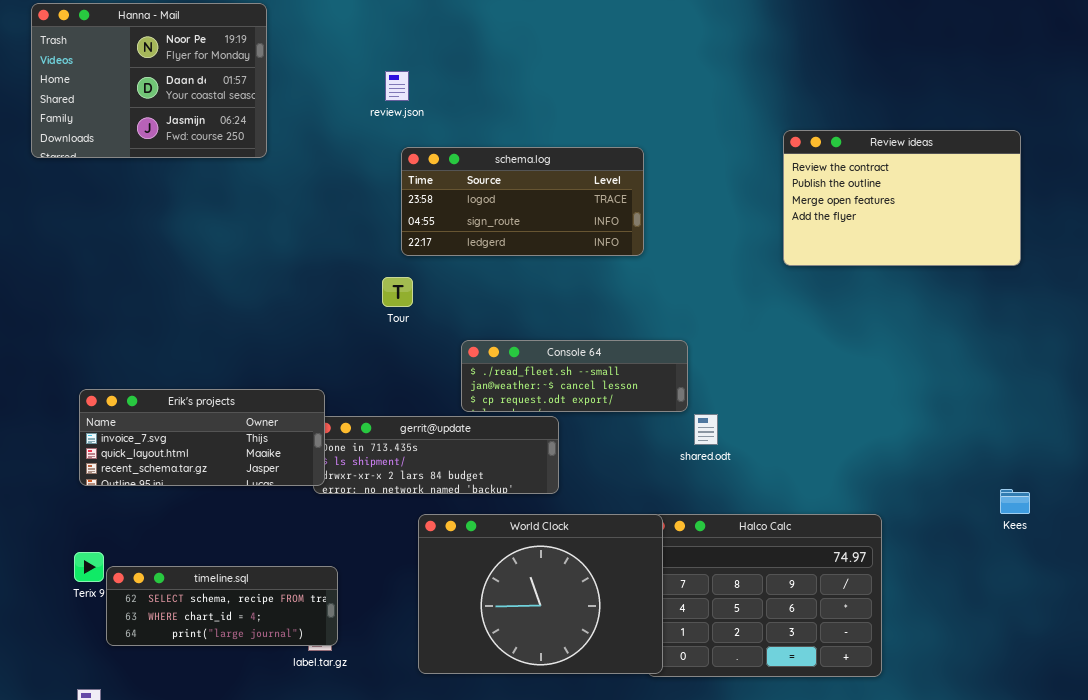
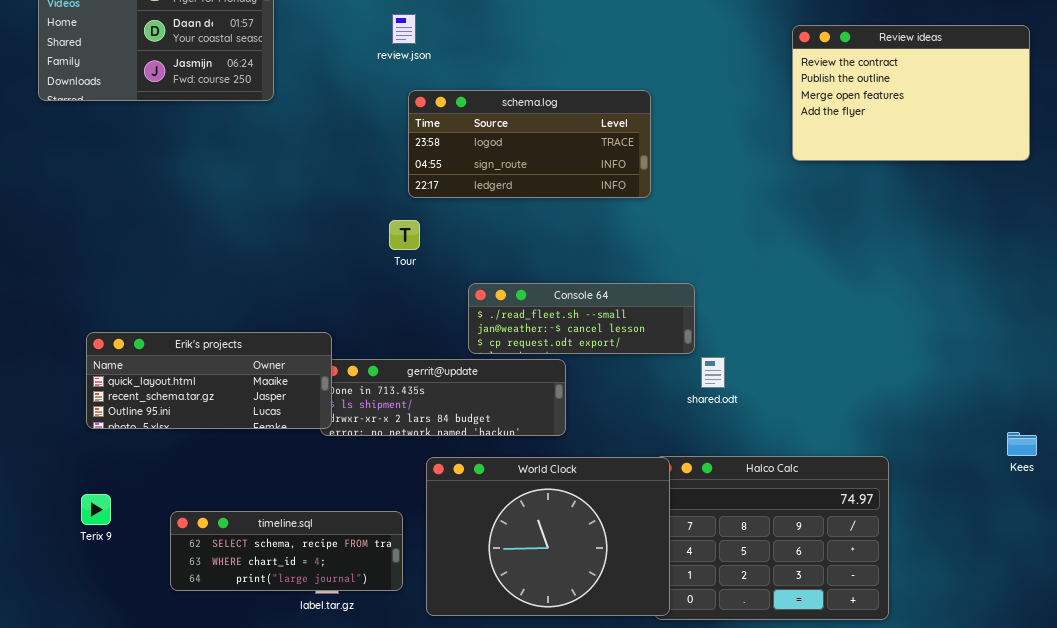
Review ideas: [783,130,1021,266] -> [792,25,1030,161], moved
Erik's projects: [79,389,325,486] -> [86,332,332,429], scrolled down 1 row
timeline.sql: [106,566,338,646] -> [170,511,403,591], moved

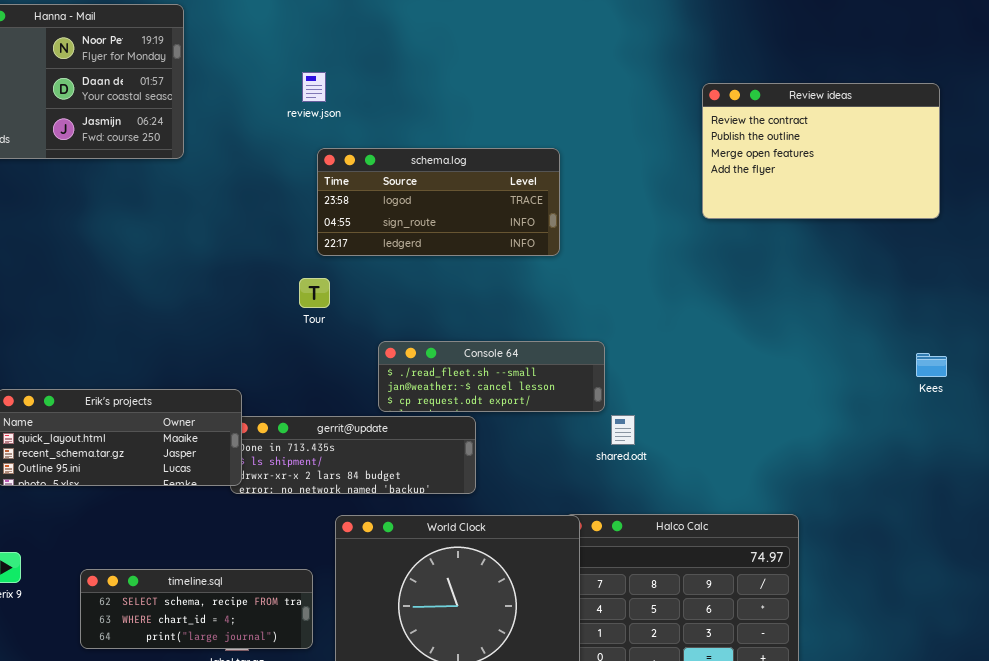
Kees: [1007,432,1037,456] -> [916,353,947,377], moved

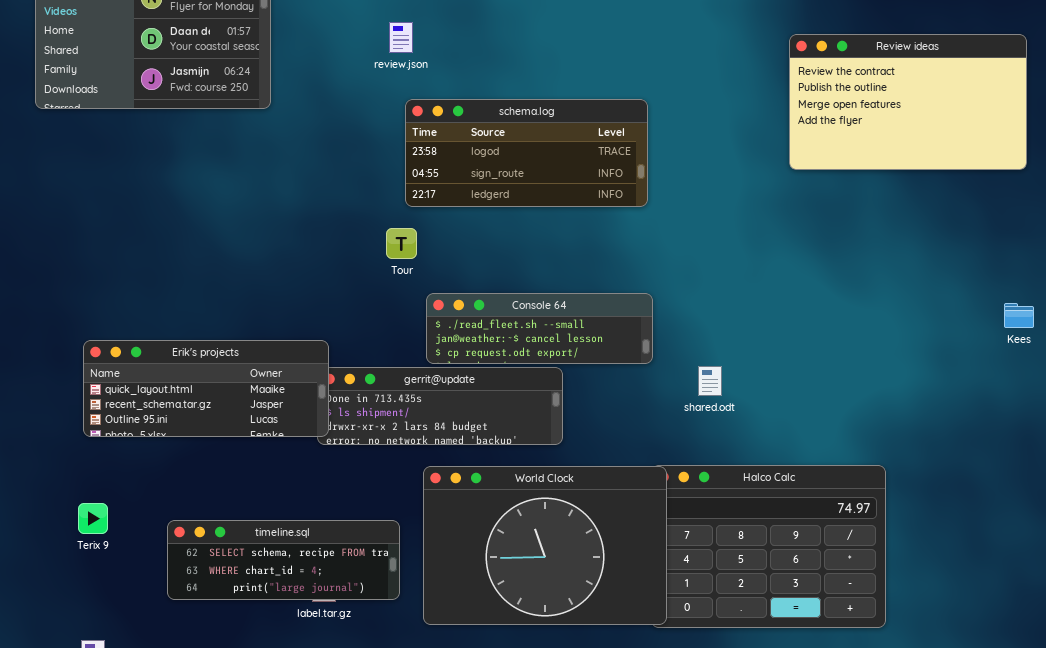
Console 64: [378,341,605,412] -> [426,293,653,364], moved

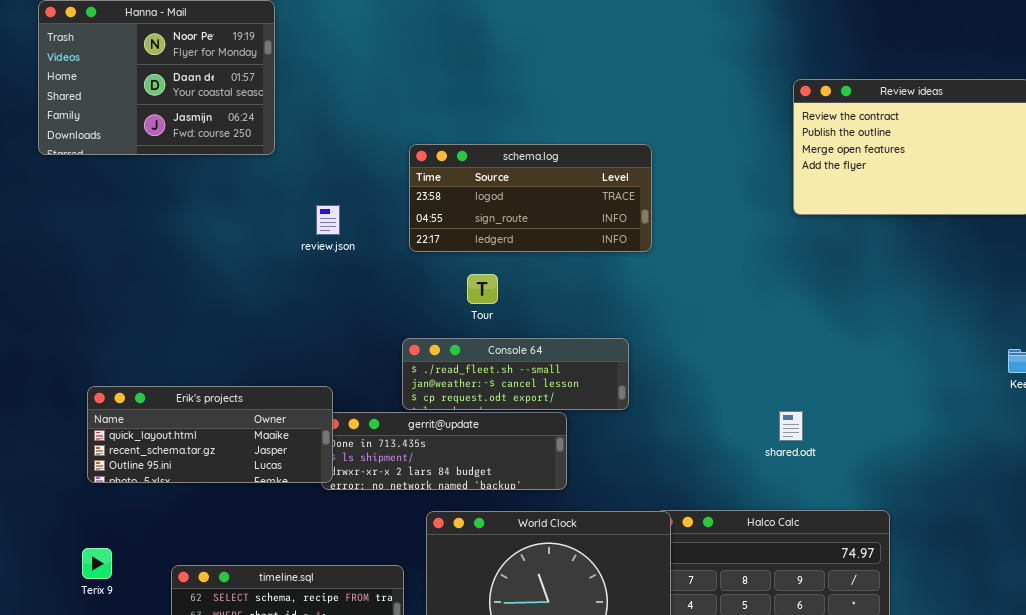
review.json: [389,22,413,53] -> [316,205,340,235], moved
Tour: [386,228,417,259] -> [467,274,498,304], moved
Console 64: [426,293,653,364] -> [402,338,629,410], moved
shared.odt: [698,366,722,396] -> [779,411,803,441], moved

